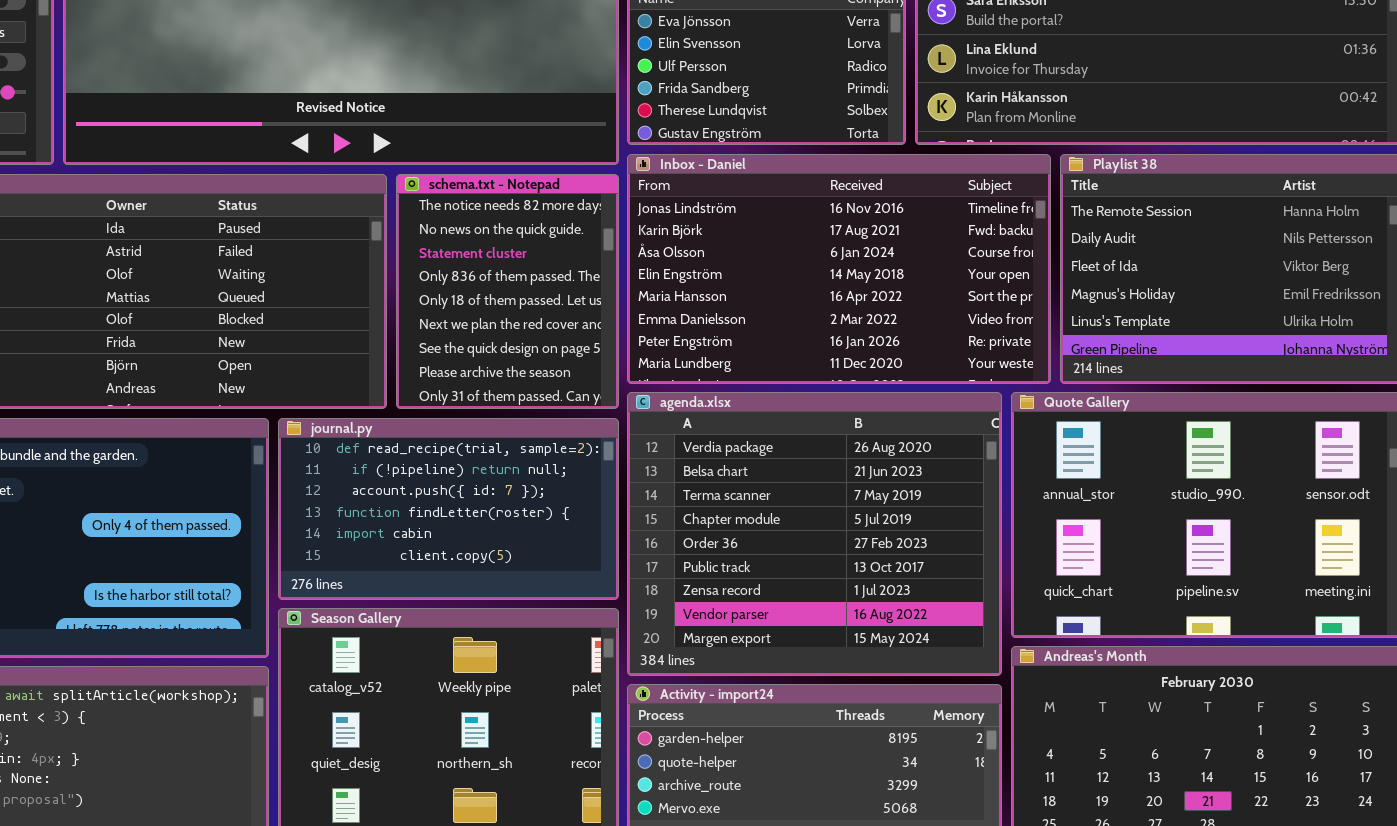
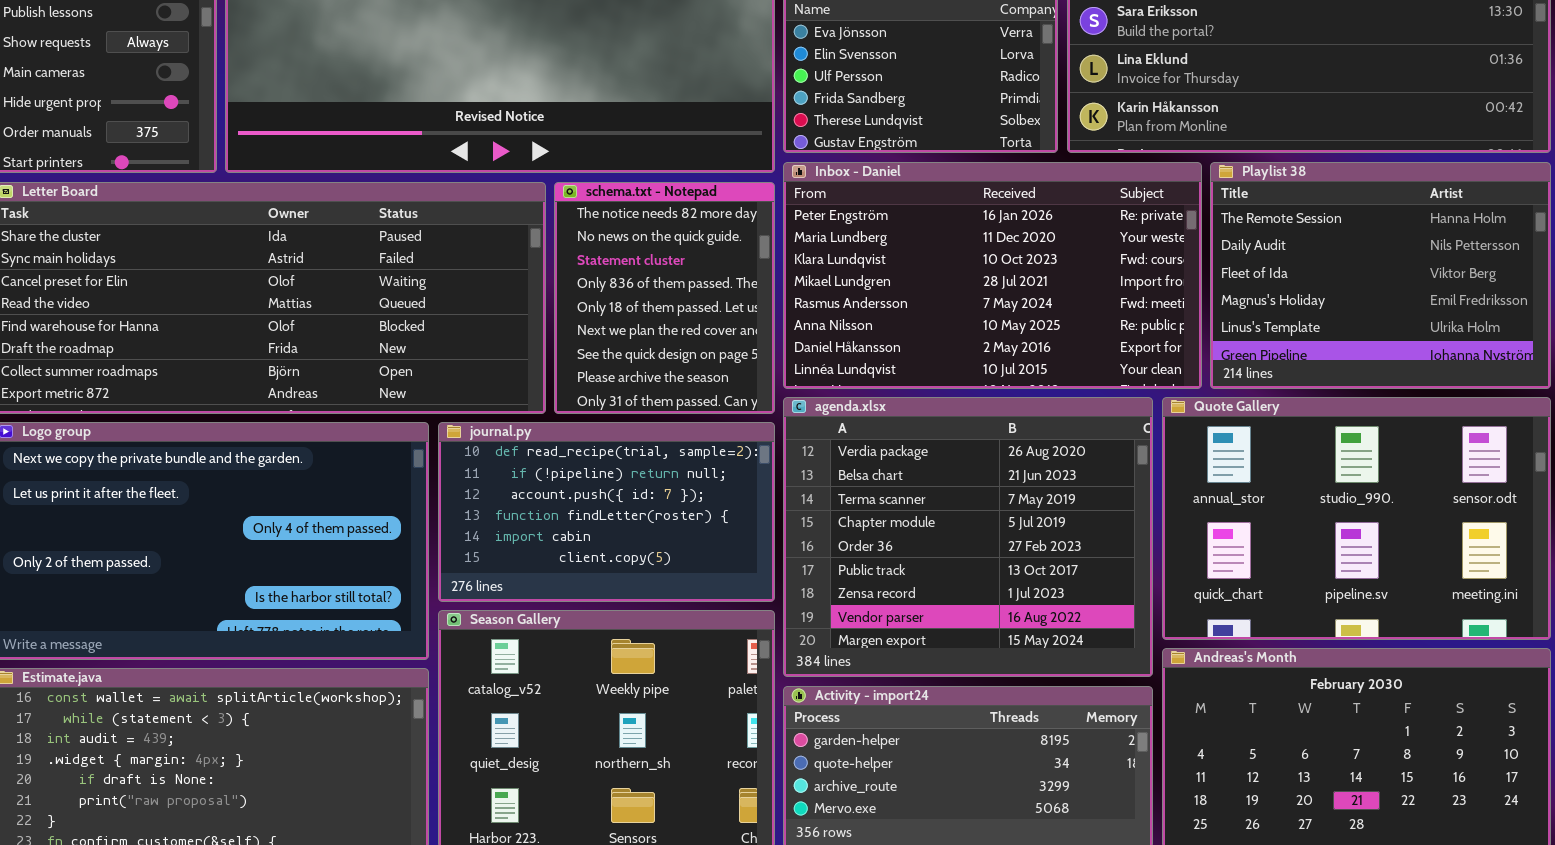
Inbox - Daniel: [627,154,1051,384] -> [783,162,1202,389], scrolled down 6 rows

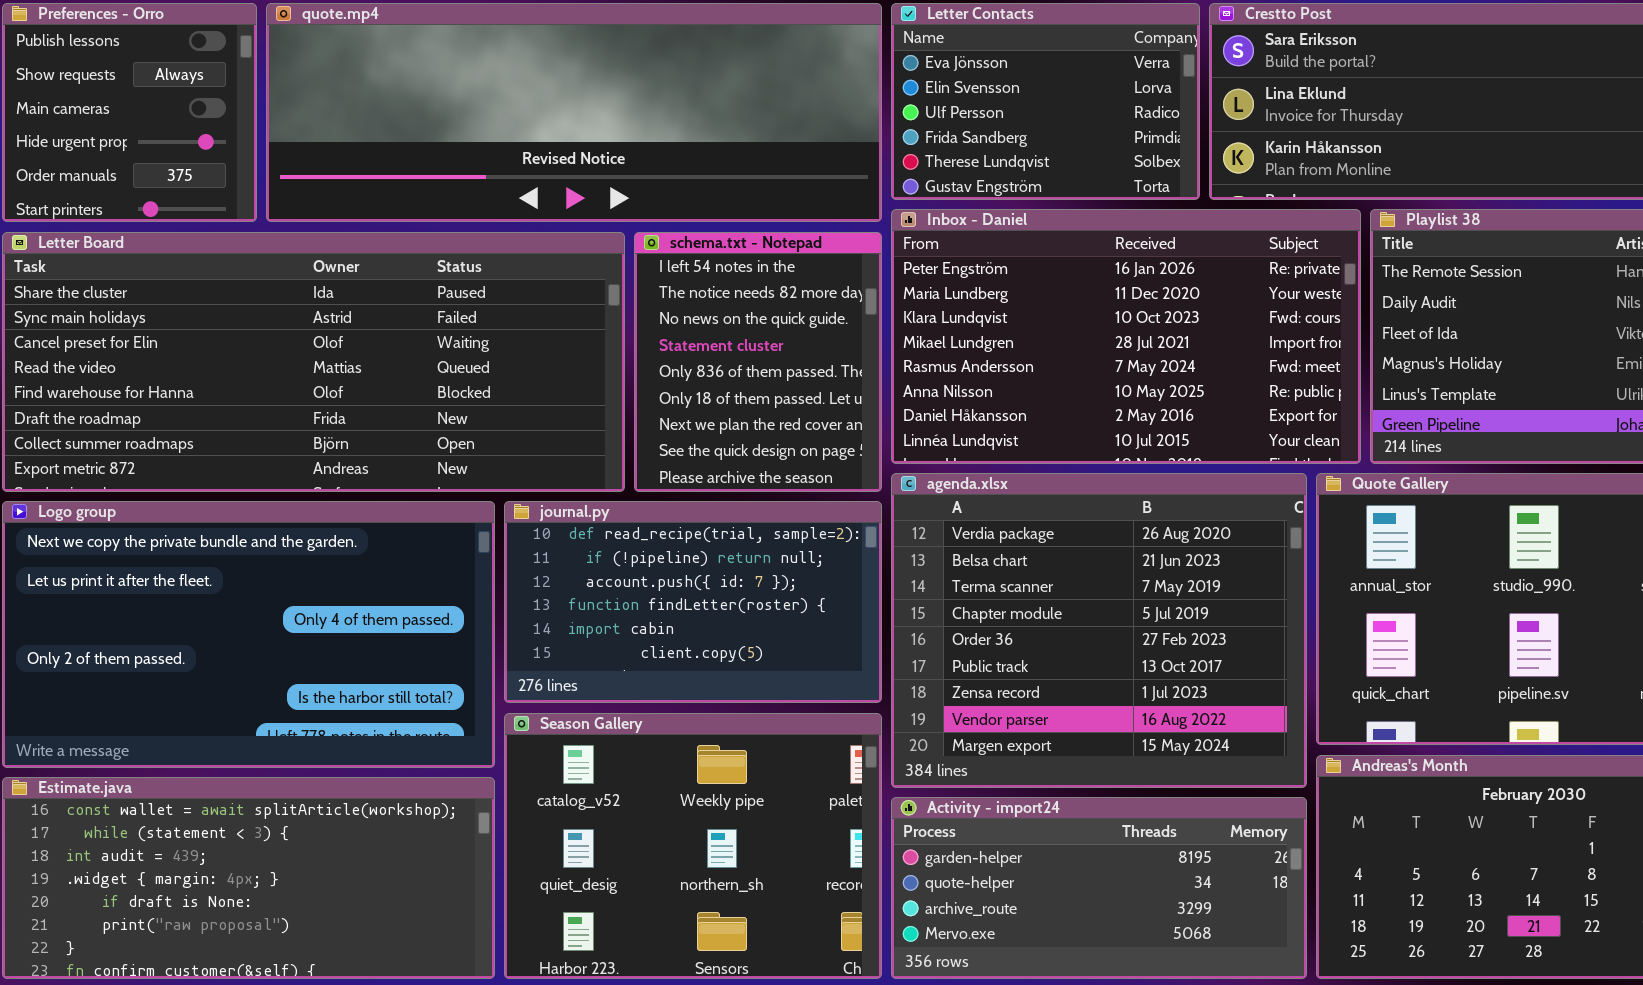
schema.txt - Notepad: [554,182,775,414] -> [634,232,882,492], scrolled up 1 row

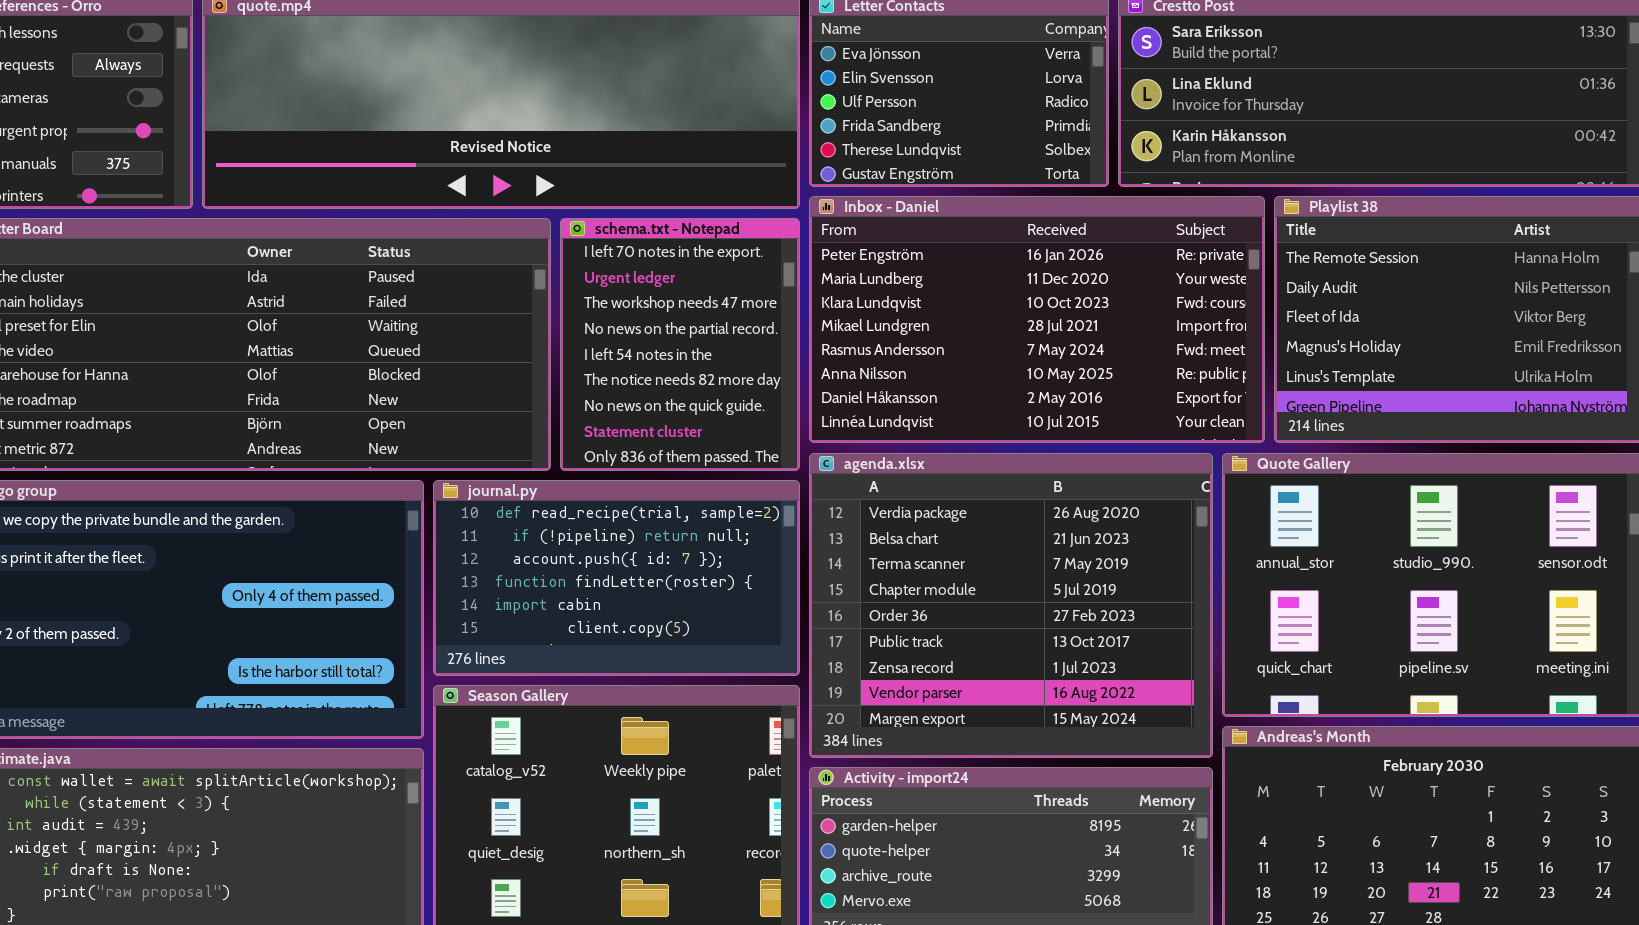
schema.txt - Notepad: [634,232,882,492] -> [560,218,800,471], scrolled up 4 rows

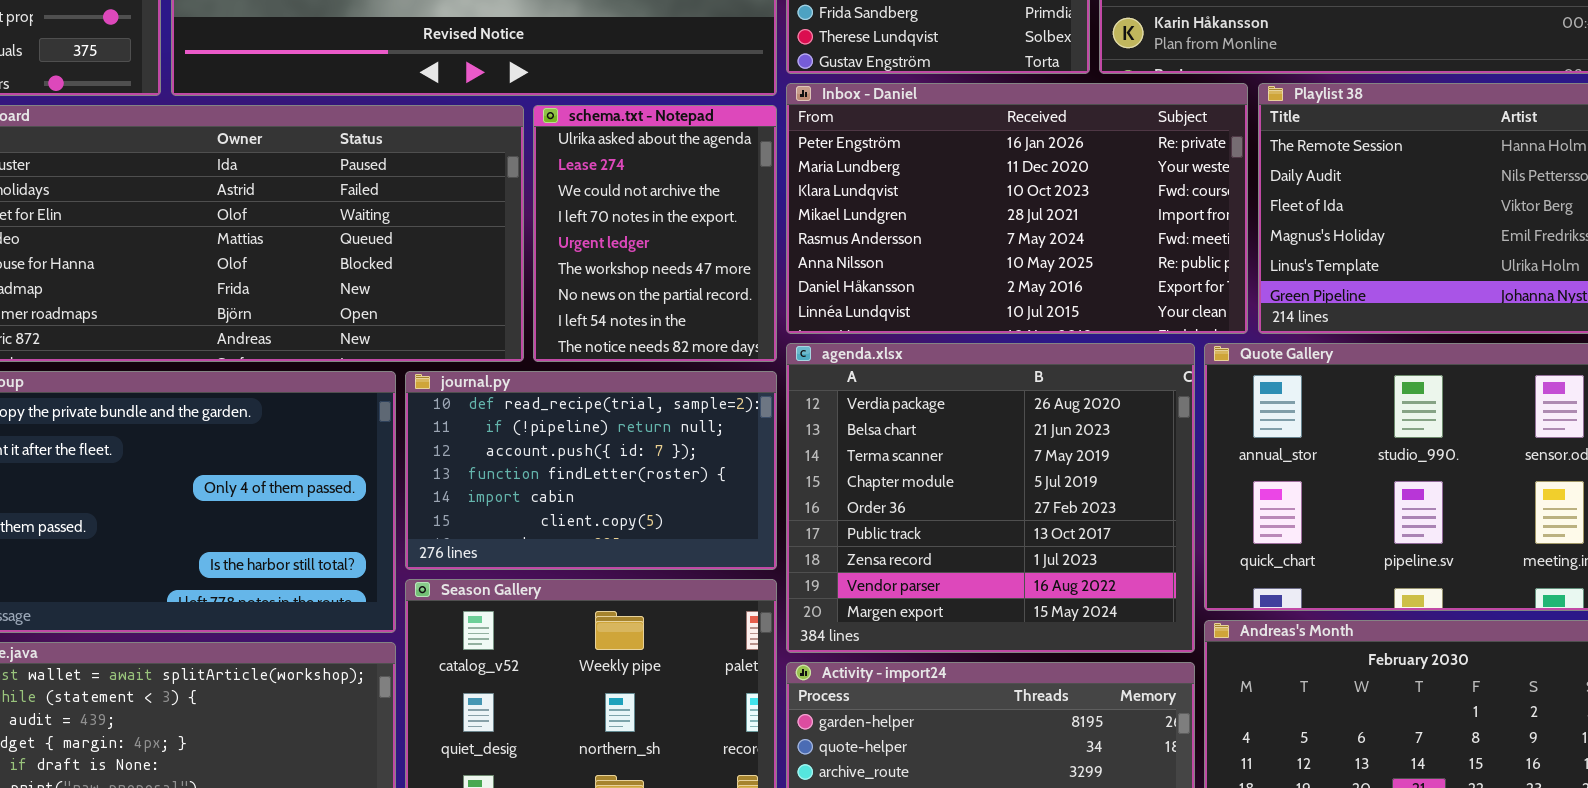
schema.txt - Notepad: [560,218,800,471] -> [533,105,777,362], scrolled up 3 rows

